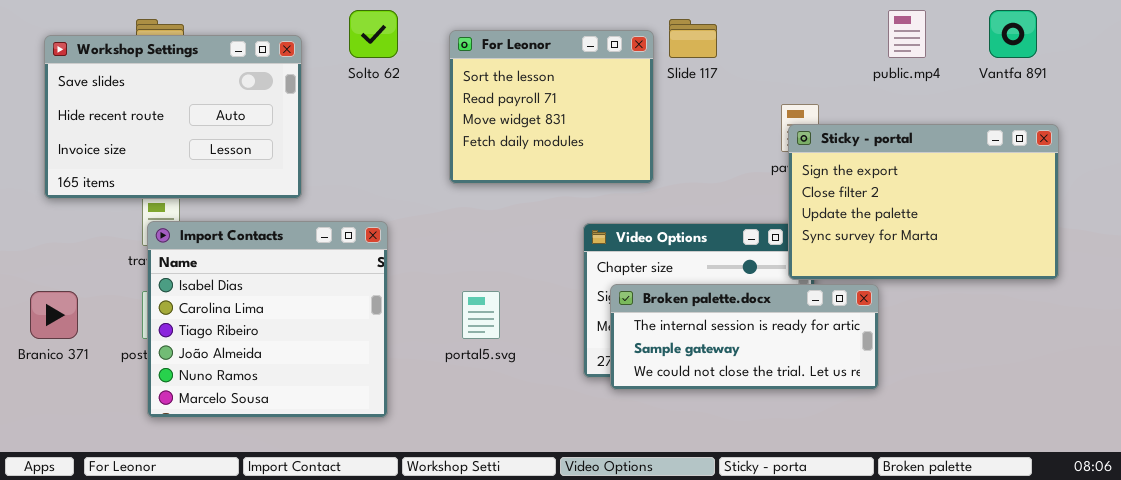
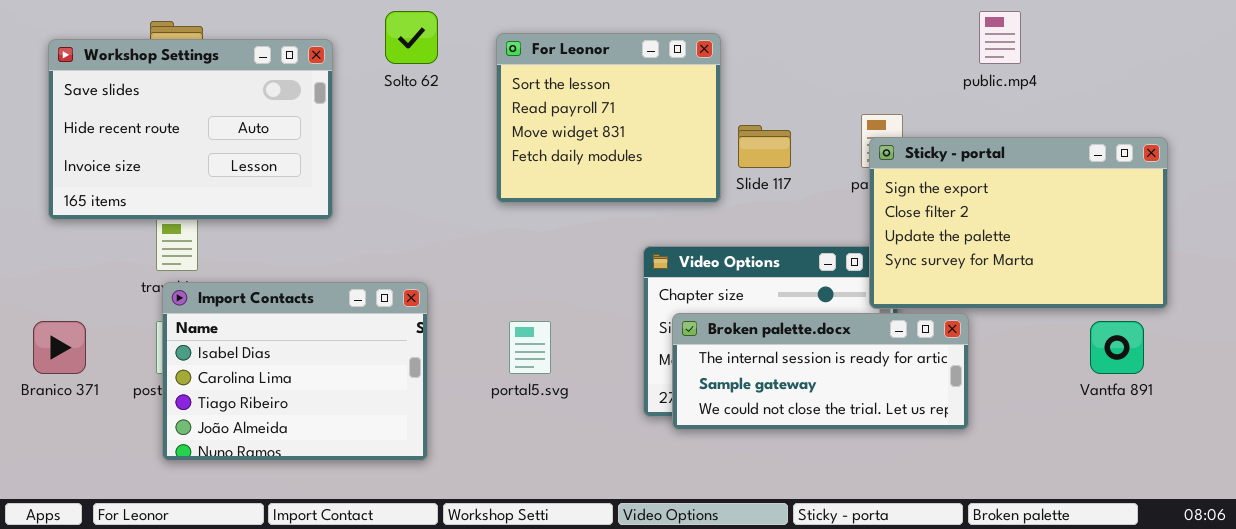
Vantfa 891: [989,10,1037,58] -> [1090,321,1144,374], moved
Slide 117: [669,19,717,58] -> [738,125,791,168], moved
Import Contacts: [147,221,388,418] -> [162,282,428,461], resized

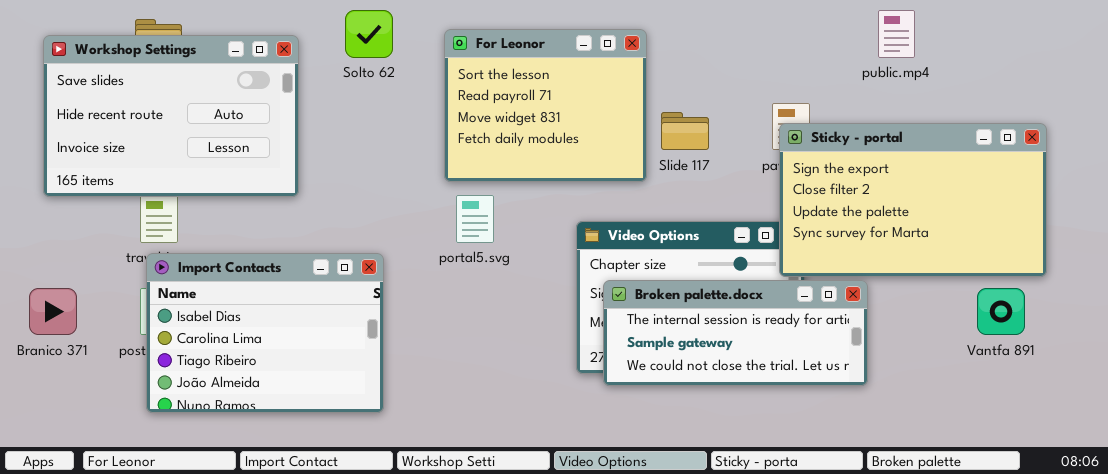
portal5.svg: [509,321,551,374] -> [456,195,494,243], moved

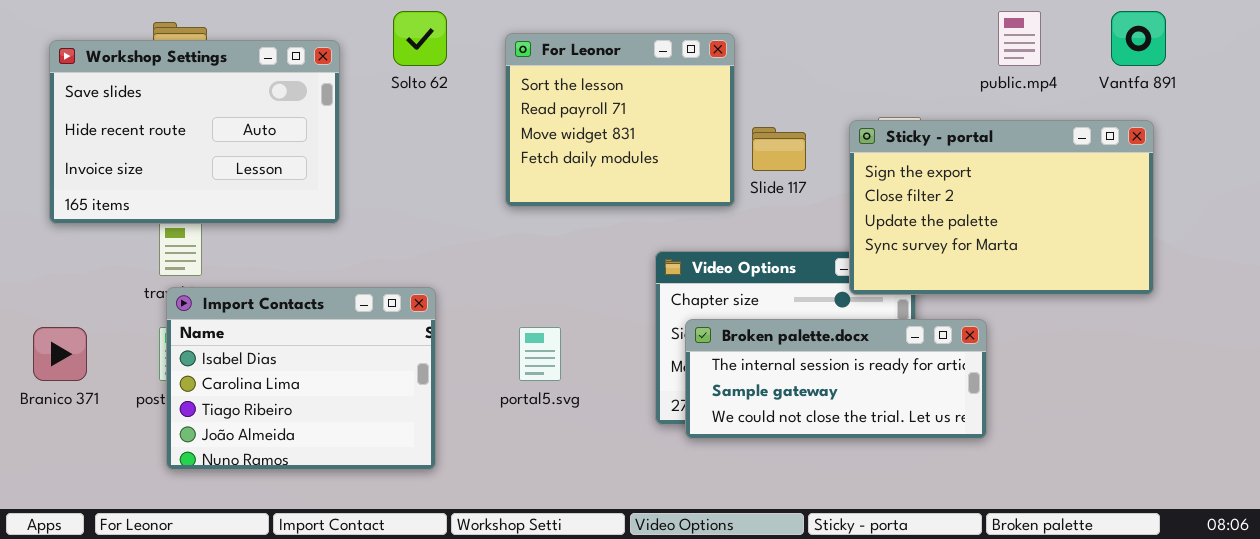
Sticky - portal: [779,123,1047,277] -> [849,120,1154,295], moved
portal5.svg: [456,195,494,243] -> [519,327,561,381], moved
Vantfa 891: [977,288,1025,335] -> [1111,11,1166,66], moved

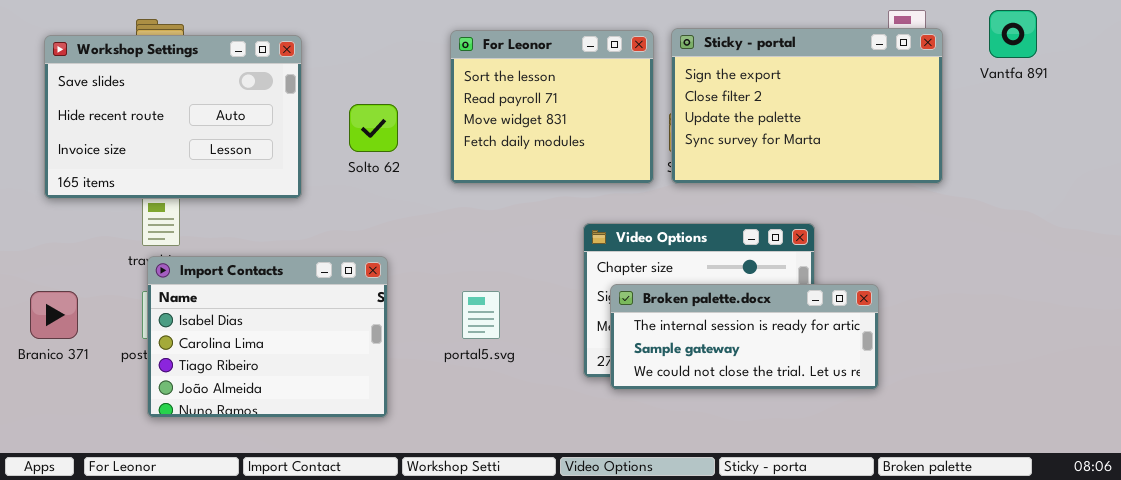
Solto 62: [393,11,447,66] -> [349,104,398,152], moved
Sticky - portal: [849,120,1154,295] -> [671,28,943,184], moved

